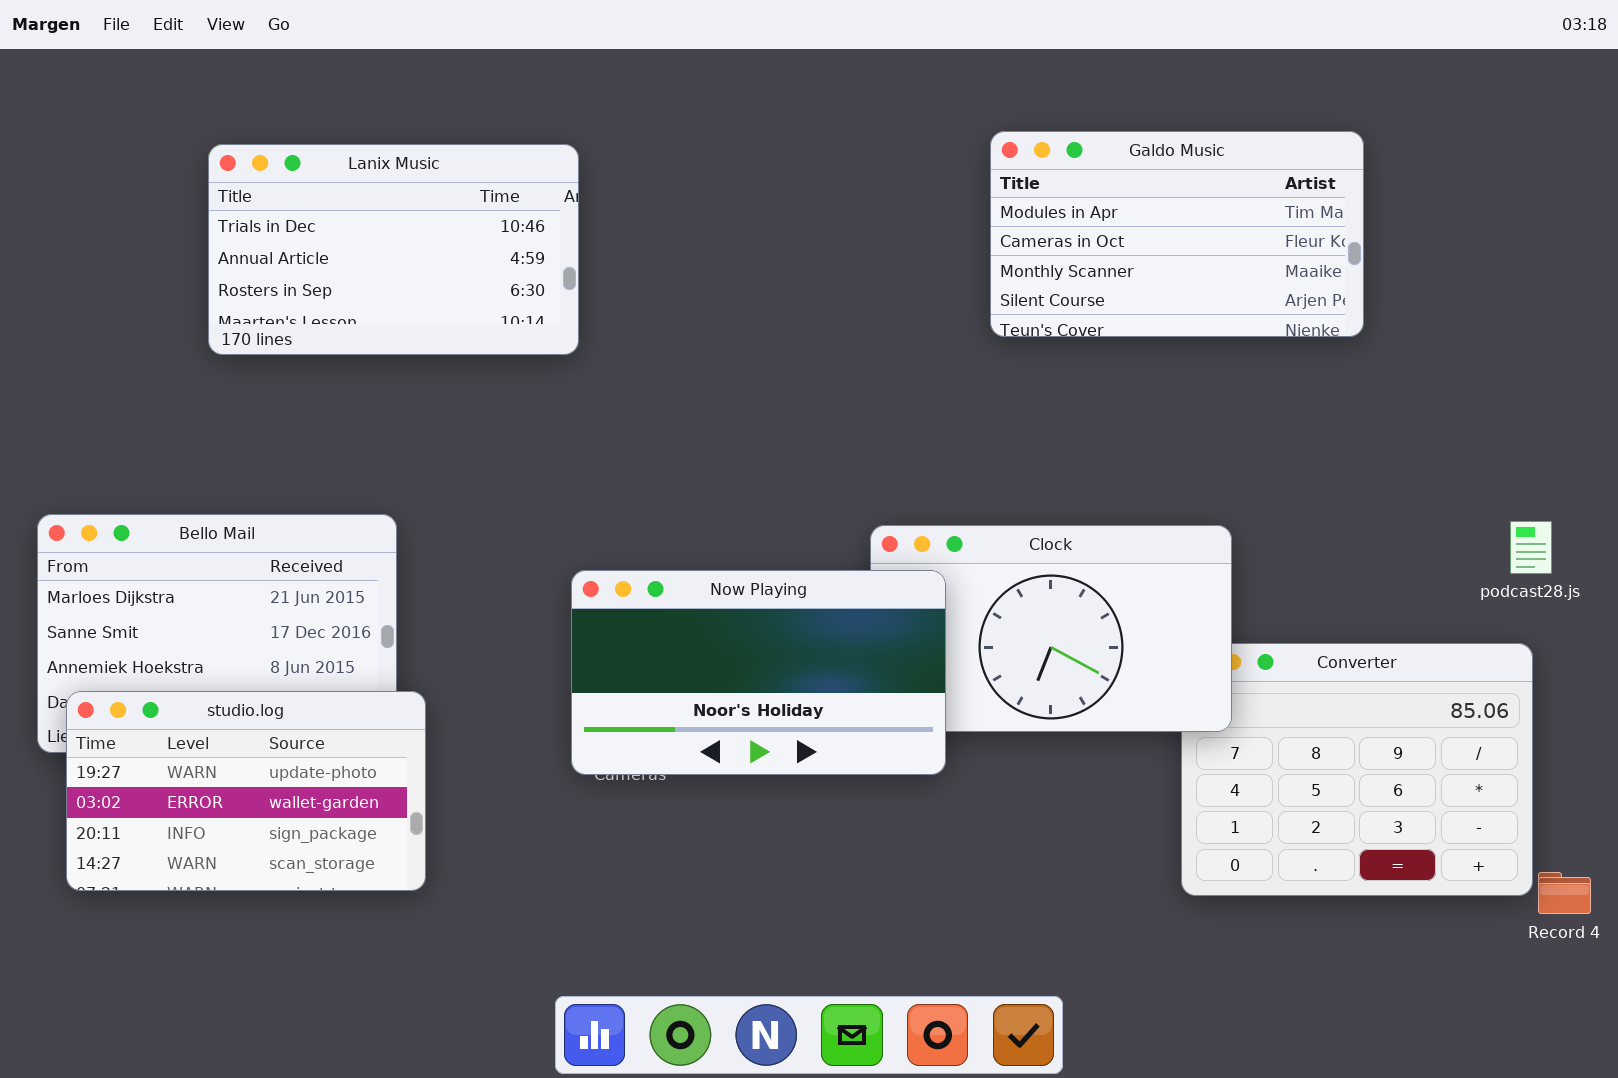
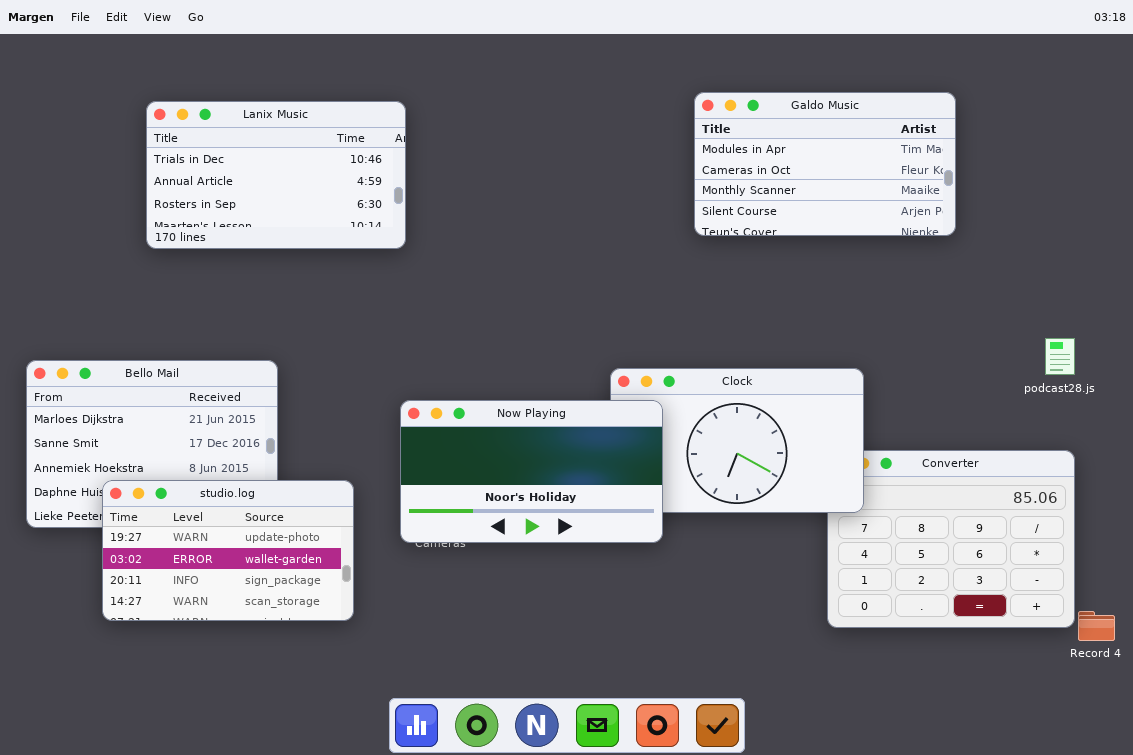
podcast28.js: [1510,521,1552,574] -> [1045,338,1075,375], moved
studio.log: [66,691,426,891] -> [102,480,354,621], moved

